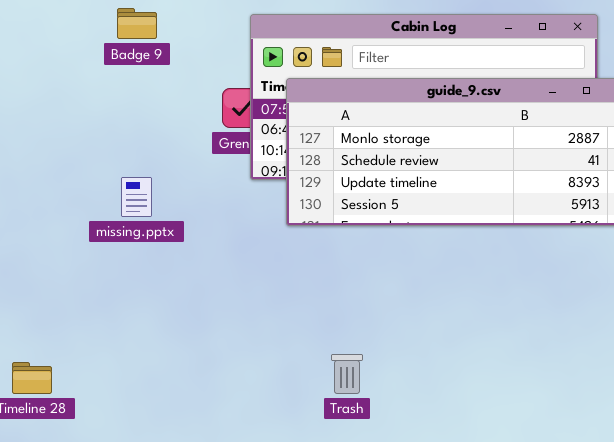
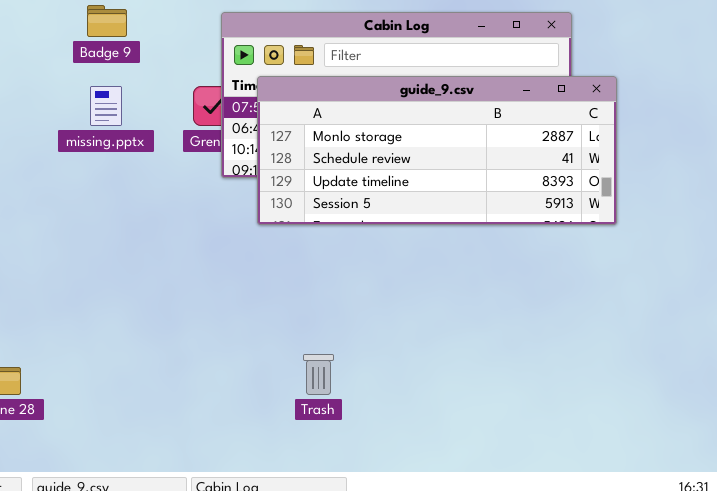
missing.pptx: [121,177,152,217] -> [90,86,122,126], moved

